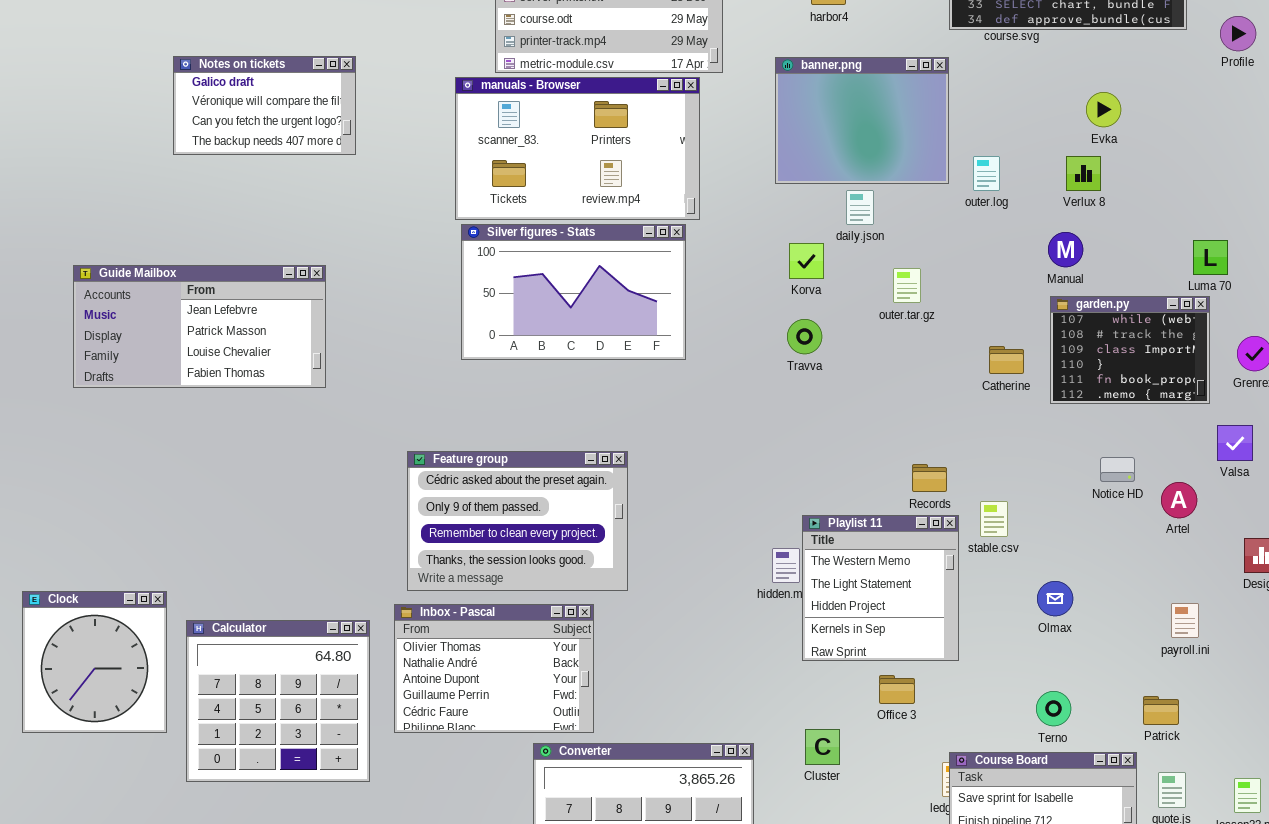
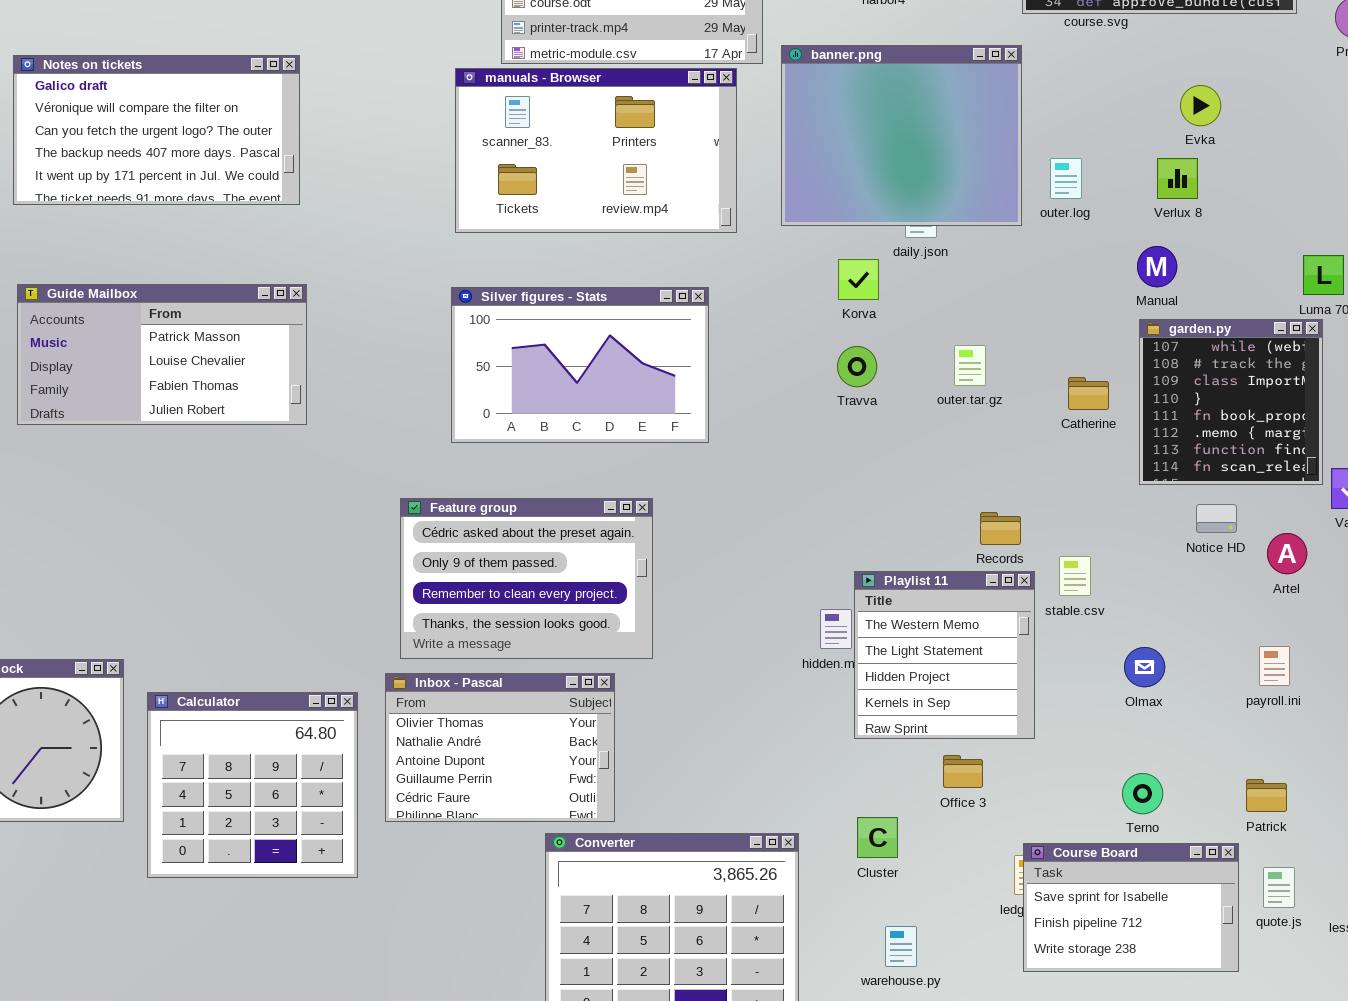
Notes on tickets: [173,56,356,155] -> [13,55,300,205], moved, resized
banner.png: [775,57,949,184] -> [781,45,1022,226], resized
Silver figures - Stats: [461,224,686,360] -> [451,287,709,443], moved
Guide Mailbox: [73,265,326,388] -> [17,284,307,425], scrolled down 1 row
outer.tar.gz: [893,268,921,303] -> [954,345,986,386], moved
garden.py: [1050,296,1210,404] -> [1139,319,1323,485], resized
payroll.ini: [1171,603,1199,638] -> [1259,646,1290,686], moved

